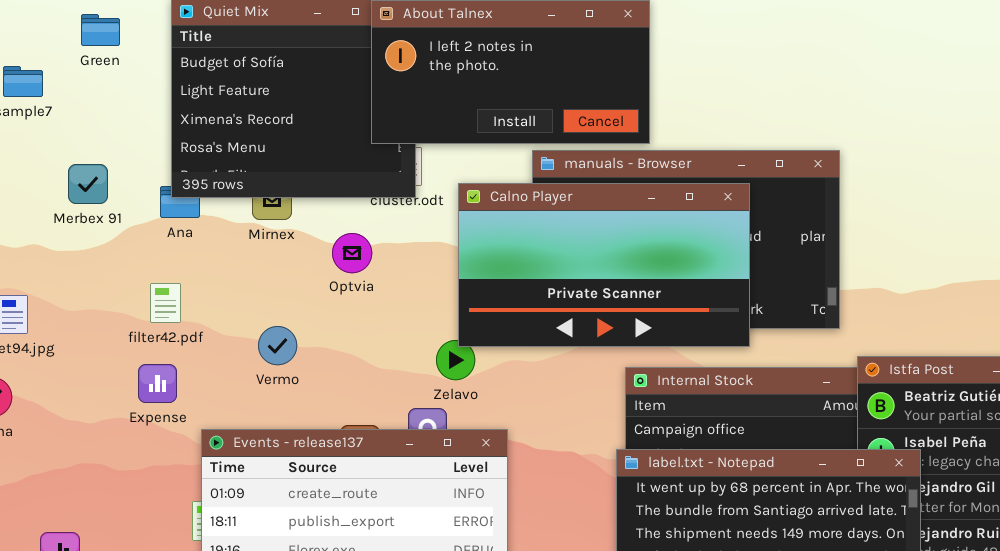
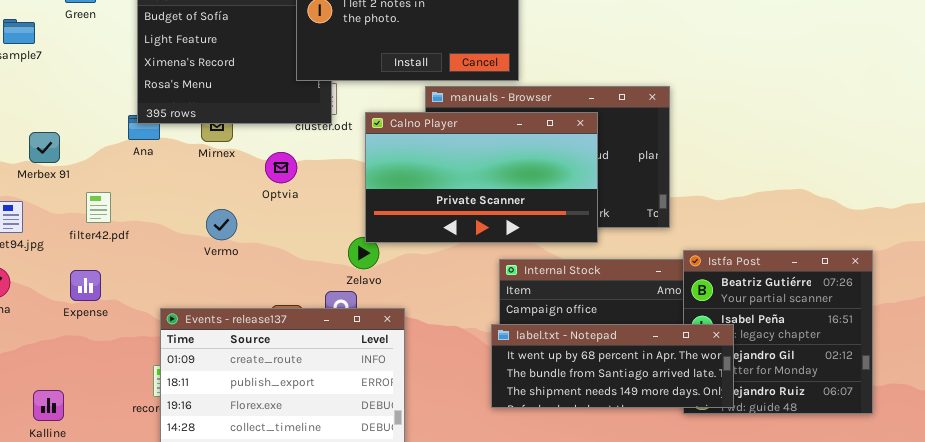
Merbex 91: [68,164,108,204] -> [29,132,60,163], moved
filter42.pdf: [150,283,181,323] -> [86,192,111,223], moved
Vermo: [258,326,297,365] -> [206,209,237,240], moved
Expense: [138,364,177,403] -> [70,270,101,301], moved

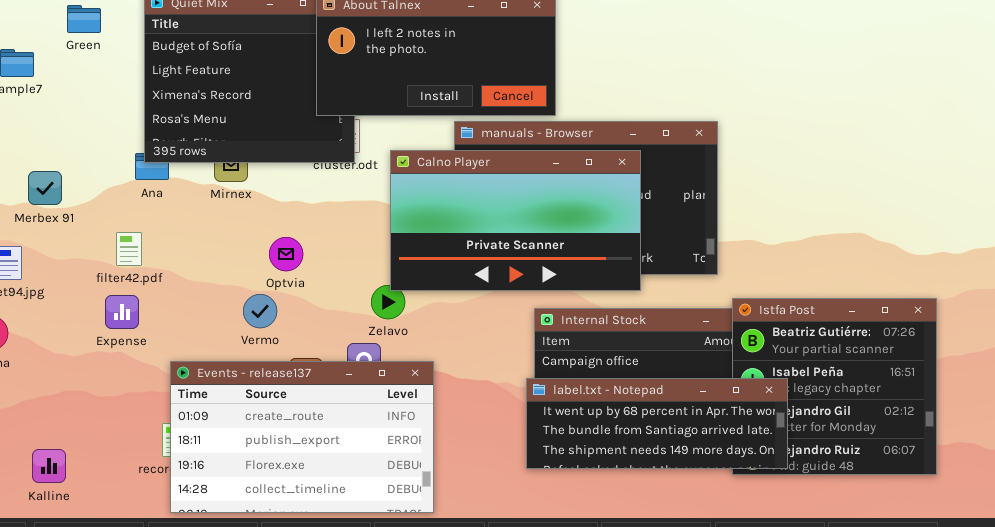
Optvia: [265,152,297,183] -> [269,237,303,271], moved
filter42.pdf: [86,192,111,223] -> [116,232,142,266], moved
Vermo: [206,209,237,240] -> [243,294,277,328], moved
Expense: [70,270,101,301] -> [105,295,139,329], moved

